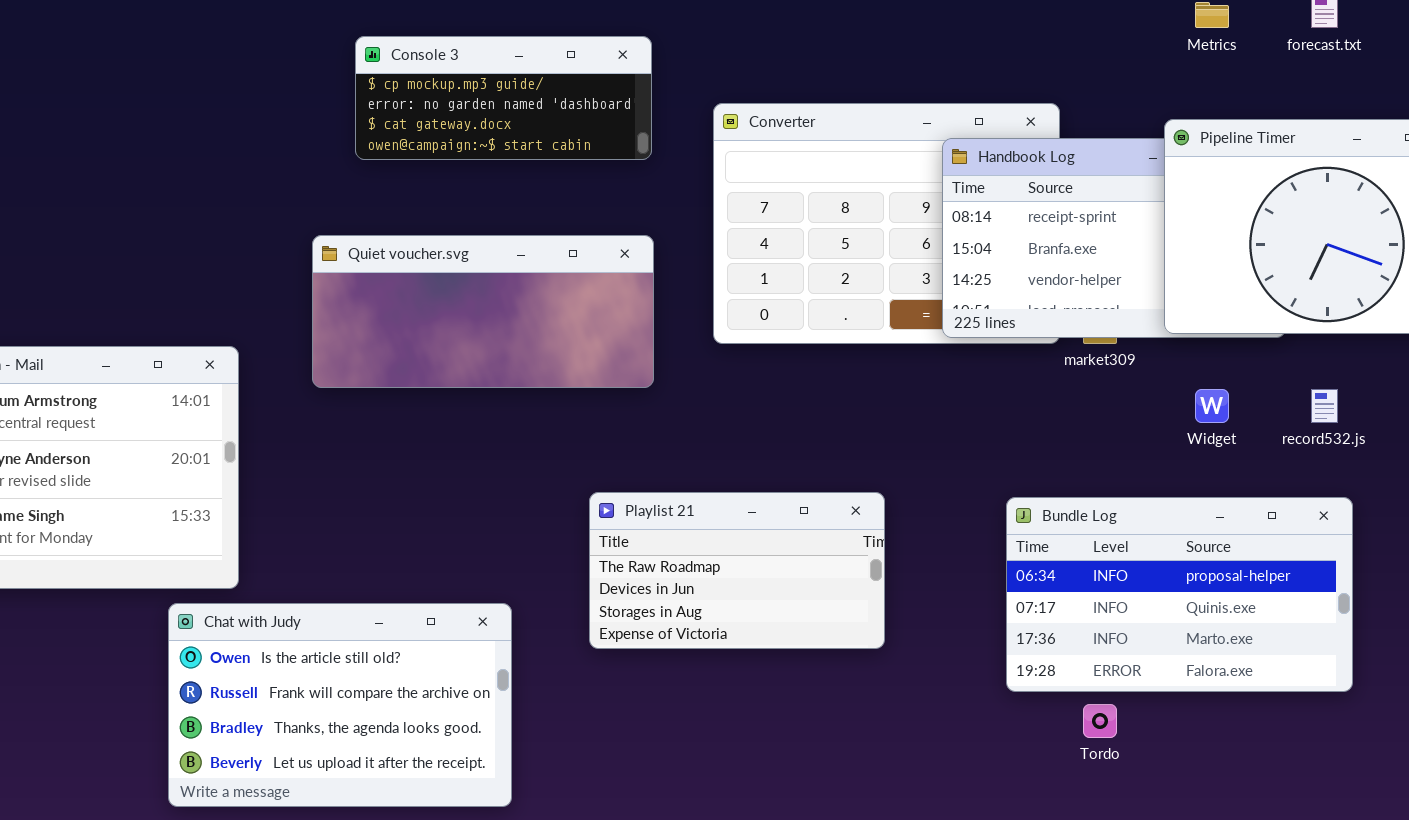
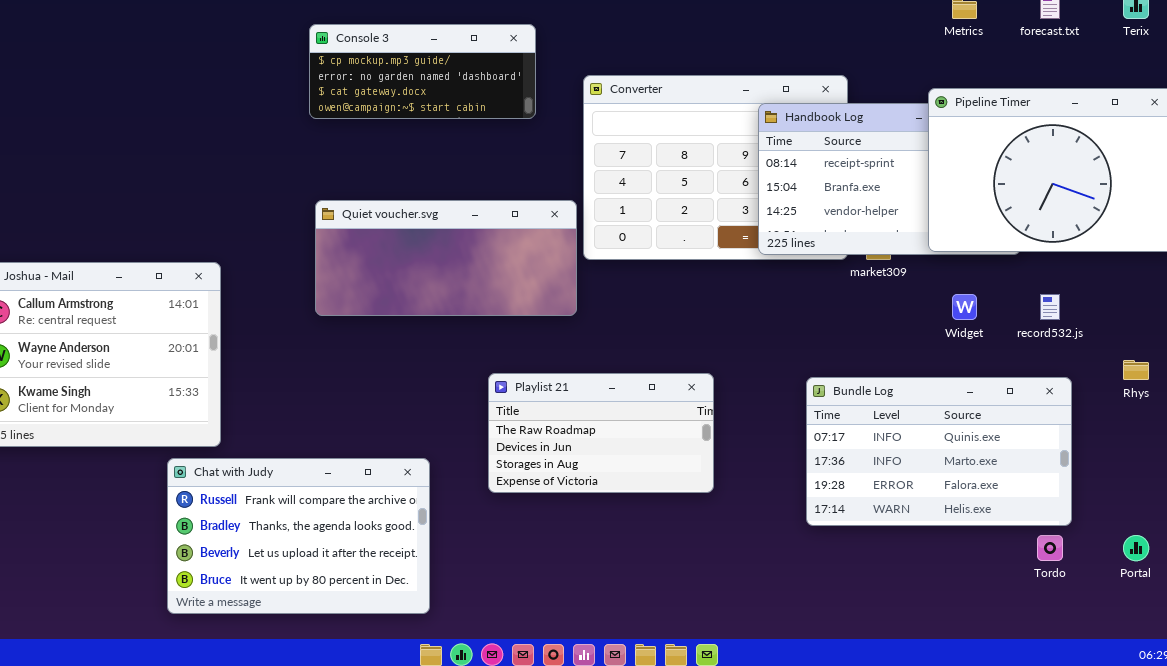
Quiet voucher.svg: [312,235,654,388] -> [315,200,577,316], moved
Bundle Log: [1006,497,1353,692] -> [806,377,1072,526], scrolled down 1 row
Chat with Judy: [168,603,512,807] -> [167,458,430,614], scrolled down 1 row
Tordo: [1083,704,1117,738] -> [1037,535,1063,561], moved

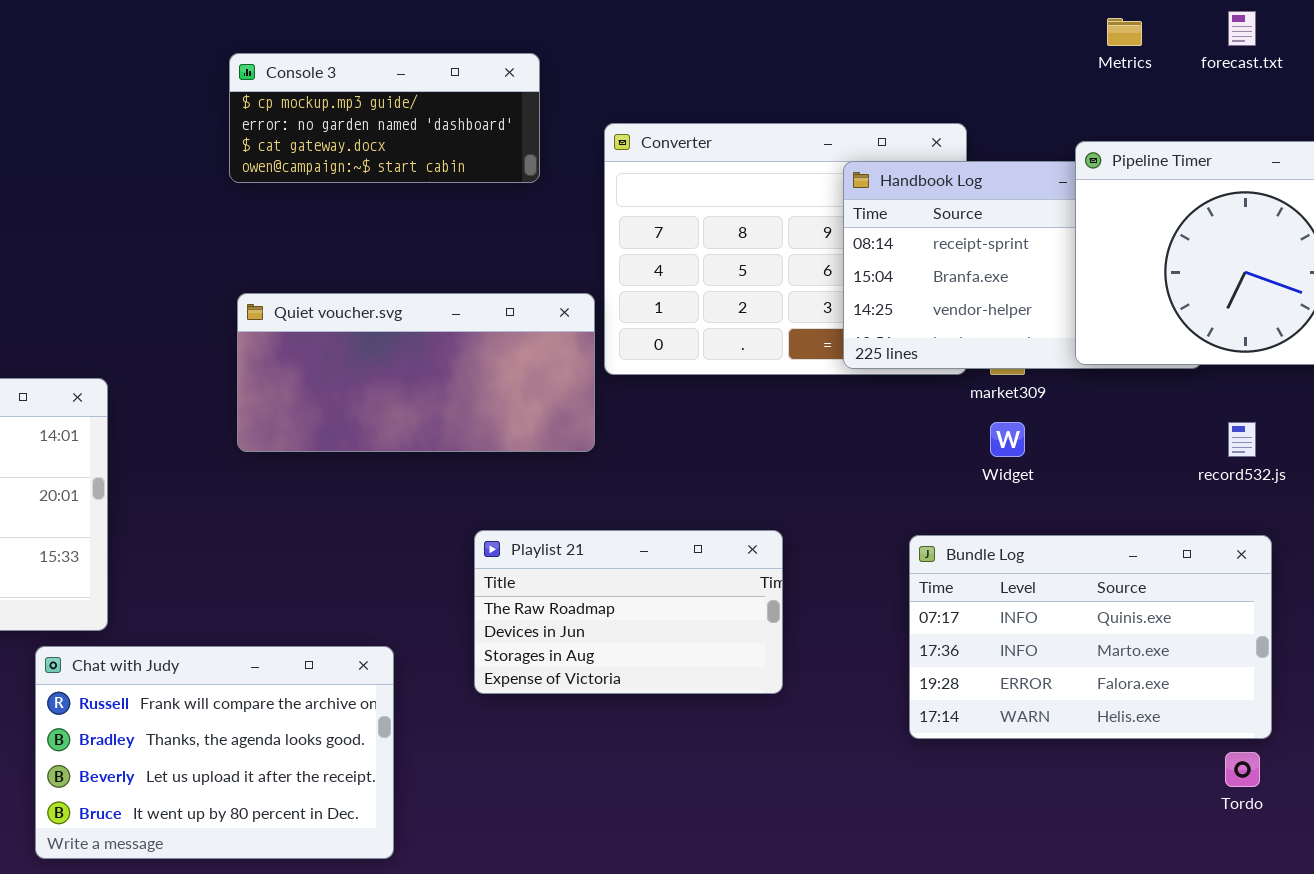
Widget: [952,294,977,320] -> [990,422,1025,457], moved

